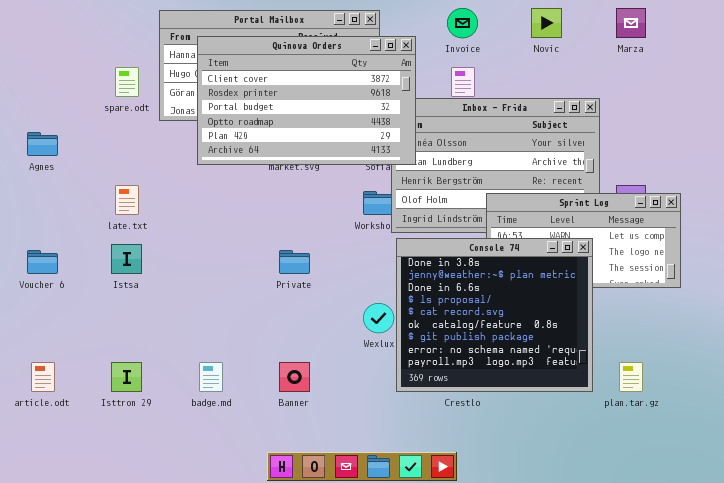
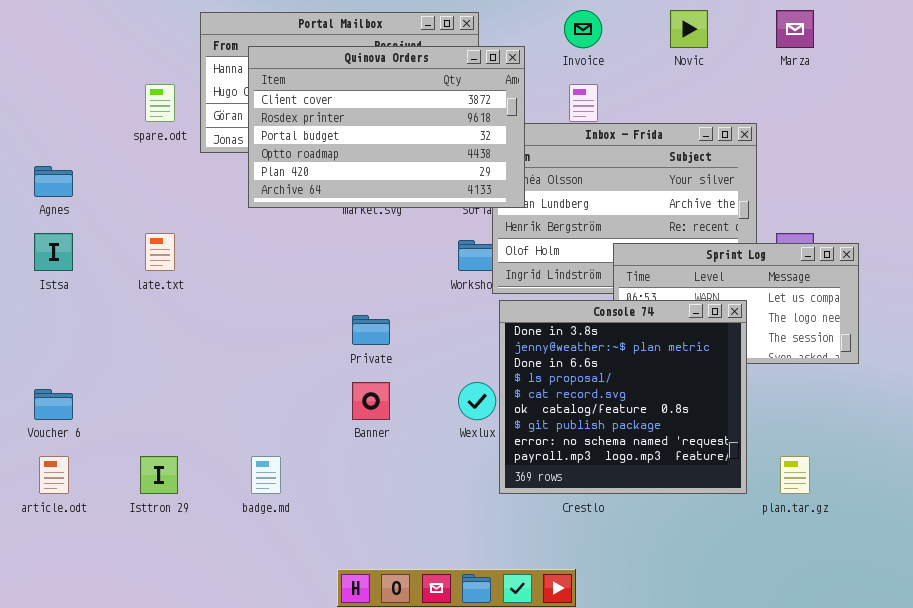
Istsa: [111,244,142,274] -> [34,233,73,271], moved
Voucher 6: [27,250,58,274] -> [34,389,73,420], moved
Banner: [279,362,310,392] -> [352,382,390,420], moved

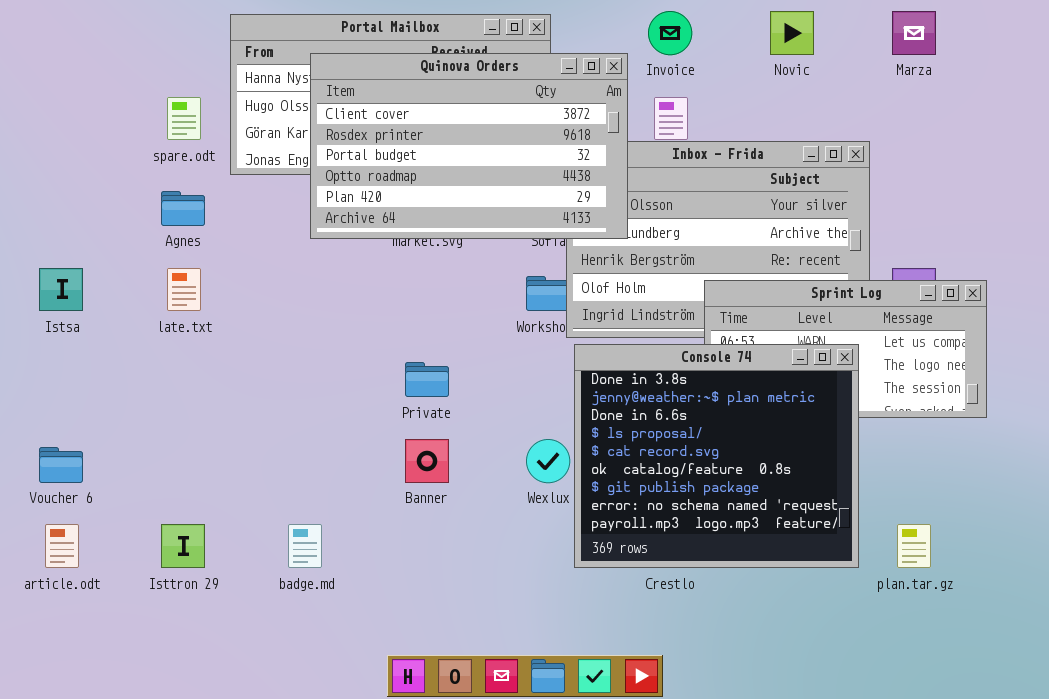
Quinova Orders: [248,46,525,208] -> [310,53,628,239], moved
Agnes: [34,166,73,197] -> [161,191,205,226], moved

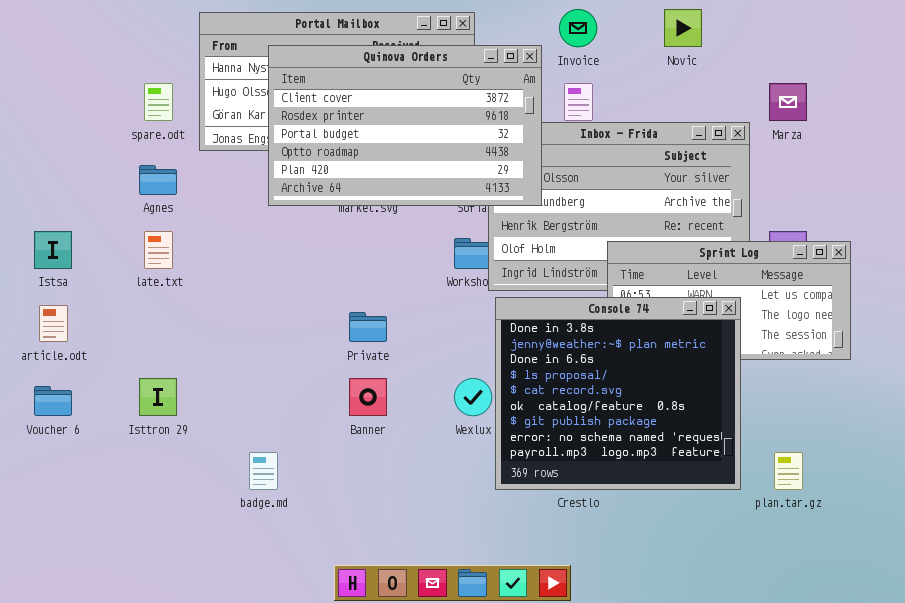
Marza: [892,11,936,55] -> [769,83,807,121], moved
article.odt: [45,524,79,568] -> [39,305,68,342], moved
Isttron 29: [161,524,205,568] -> [139,378,177,416], moved

